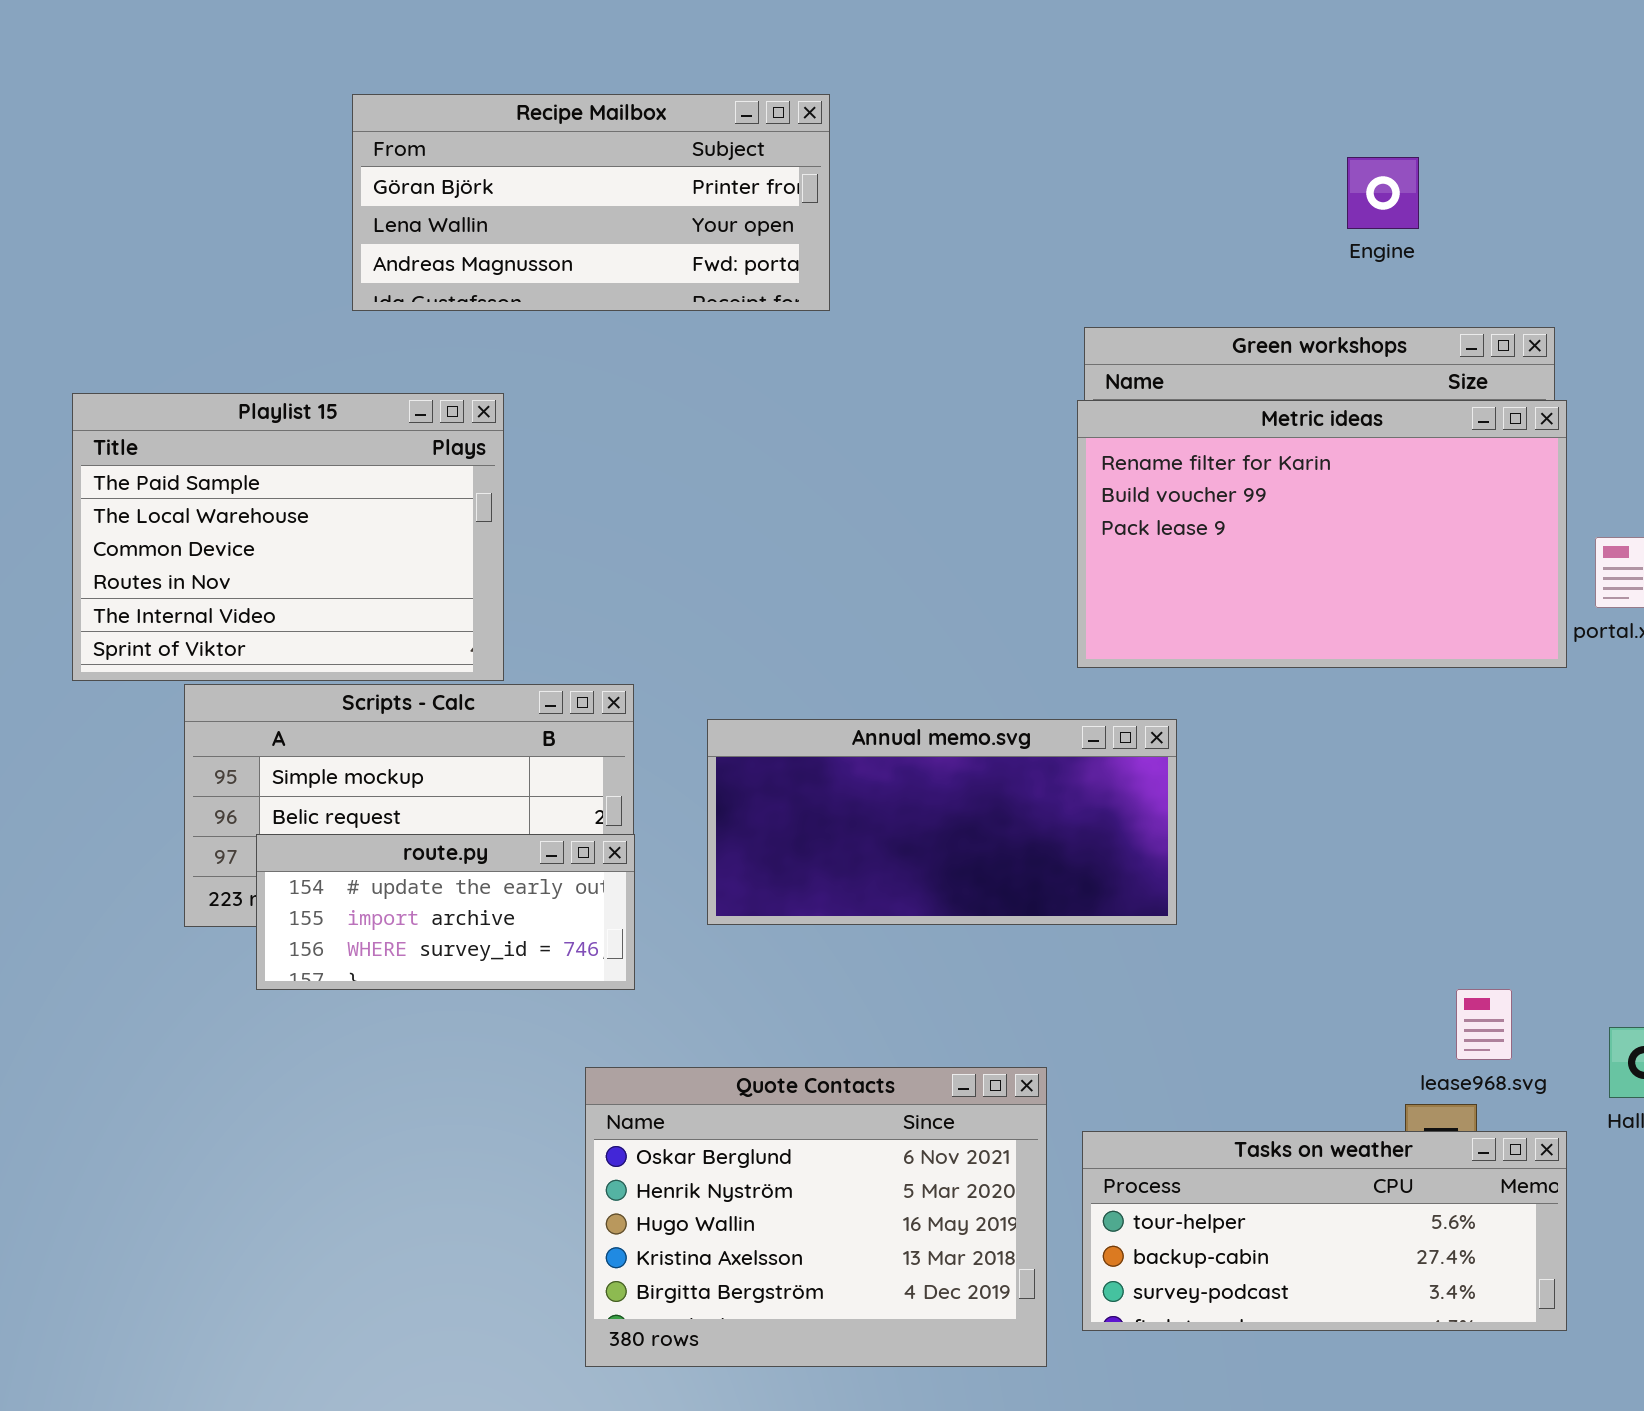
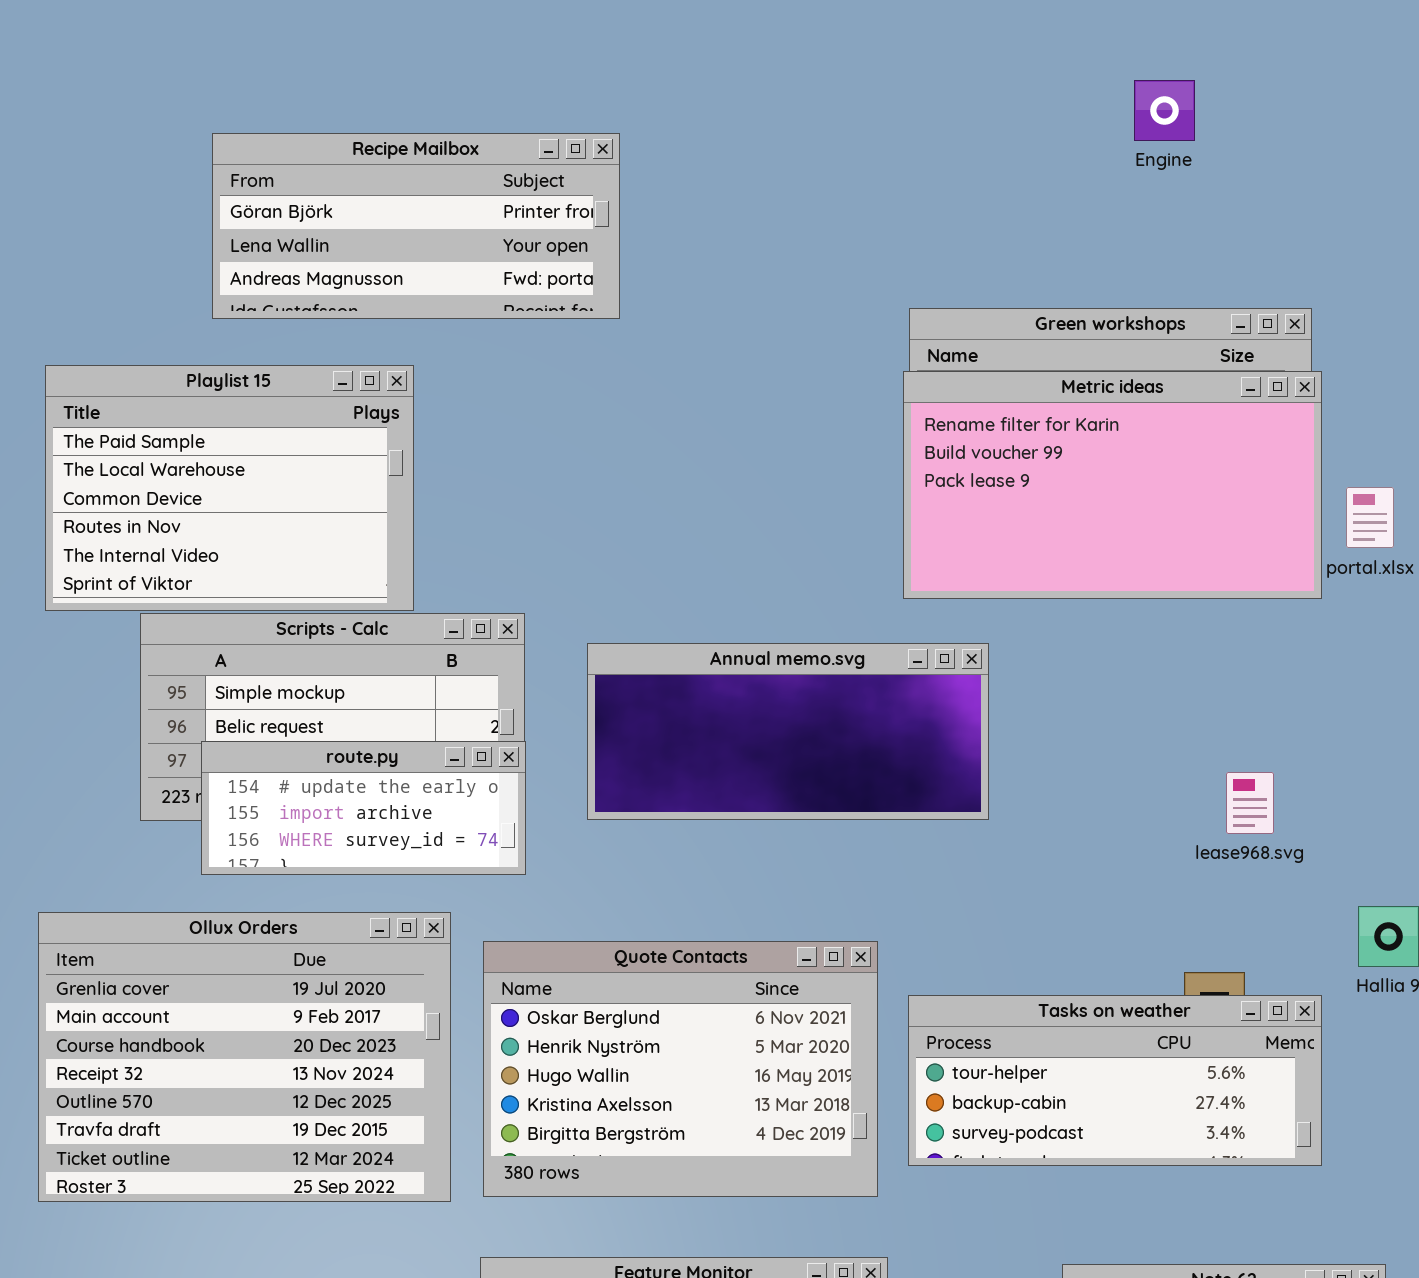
Recipe Mailbox: [352,94,830,311] -> [212,133,620,319], moved
Engine: [1347,157,1419,229] -> [1134,80,1195,141], moved
lease968.svg: [1456,989,1512,1060] -> [1226,772,1274,834], moved
Ollux Orders: none -> [38,912,451,1202], opened

